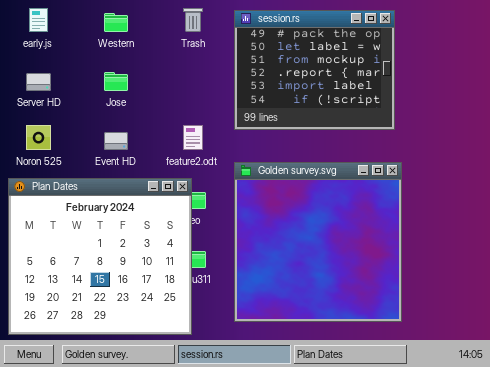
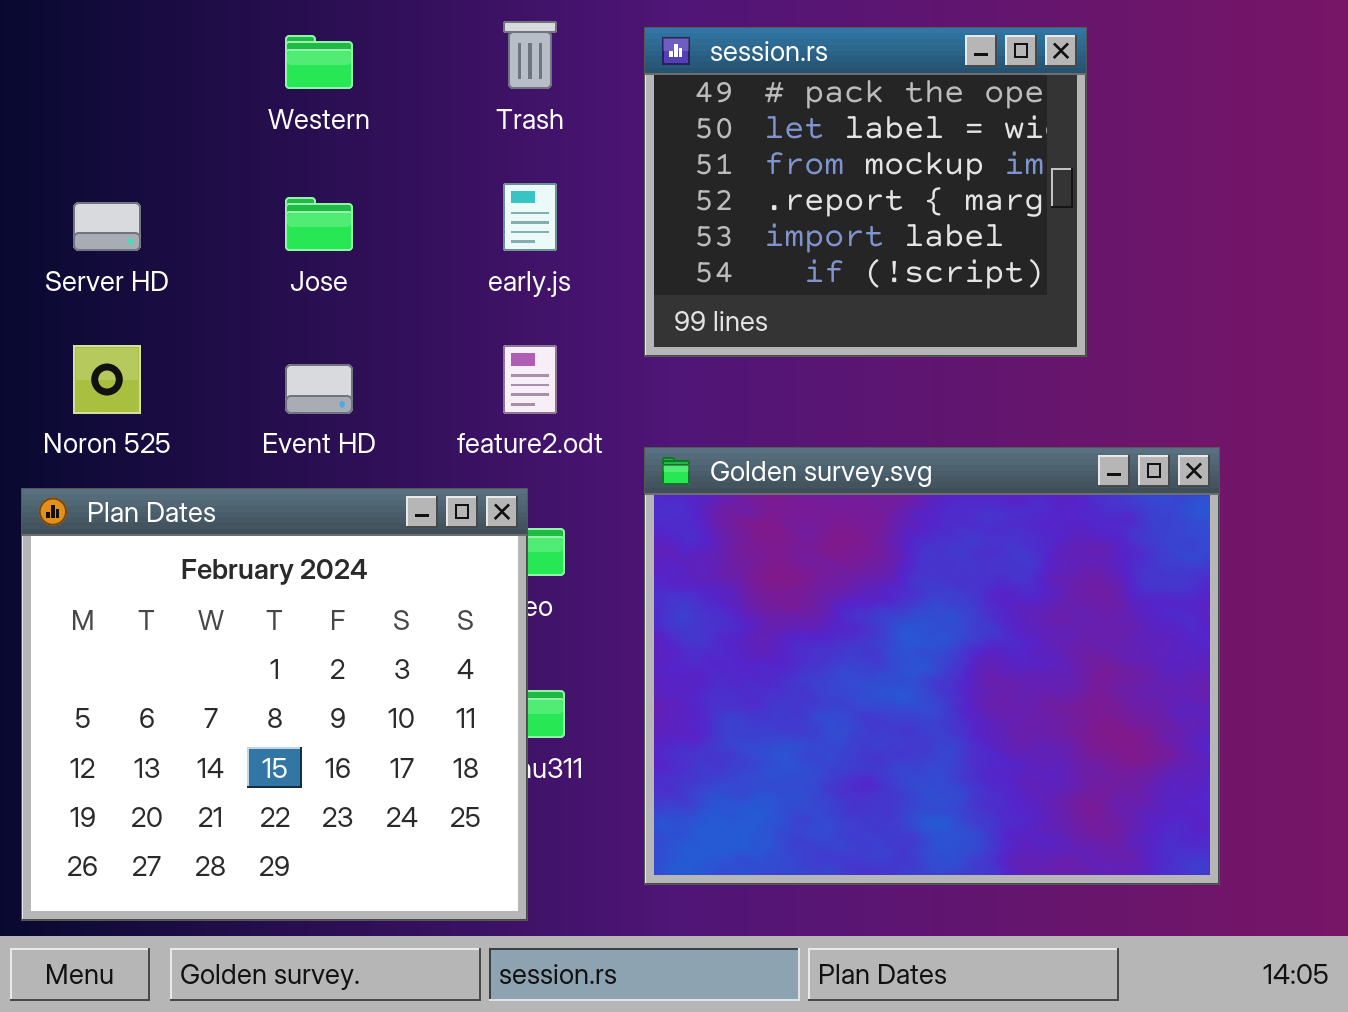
early.js: [29,8,48,32] -> [503,183,557,251], moved
Golden survey.svg: [234,162,402,322] -> [644,447,1220,885], resized

